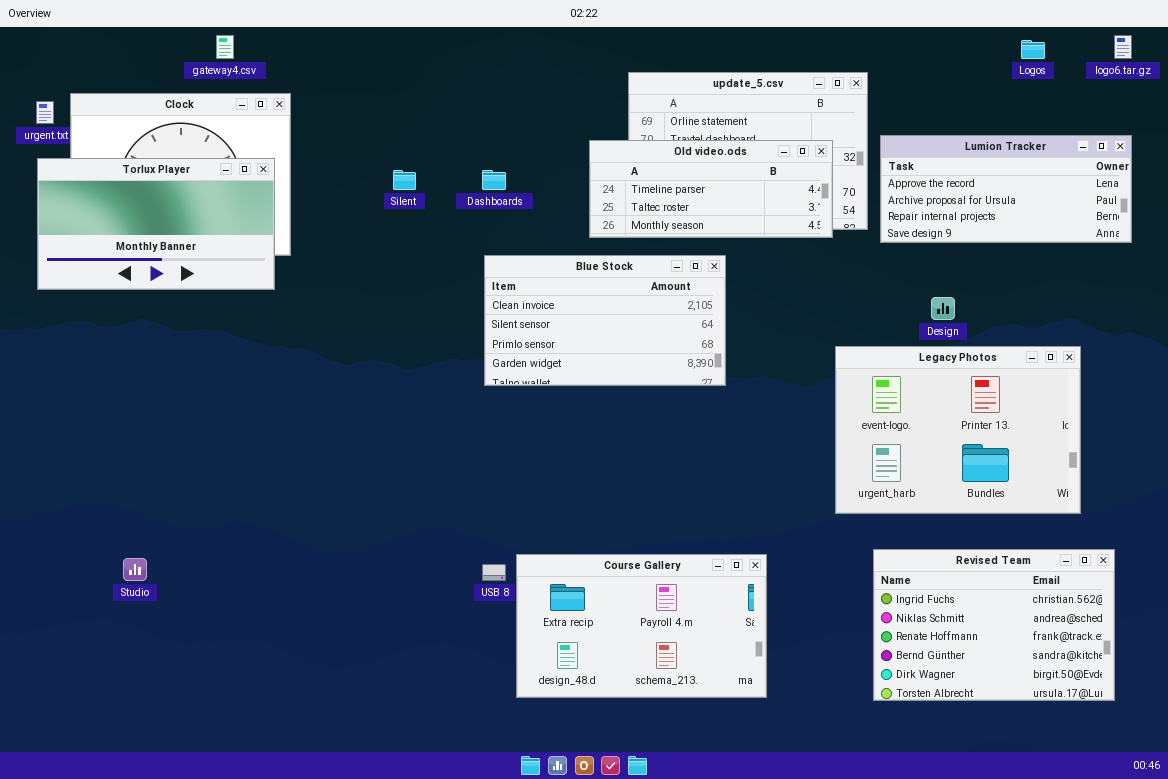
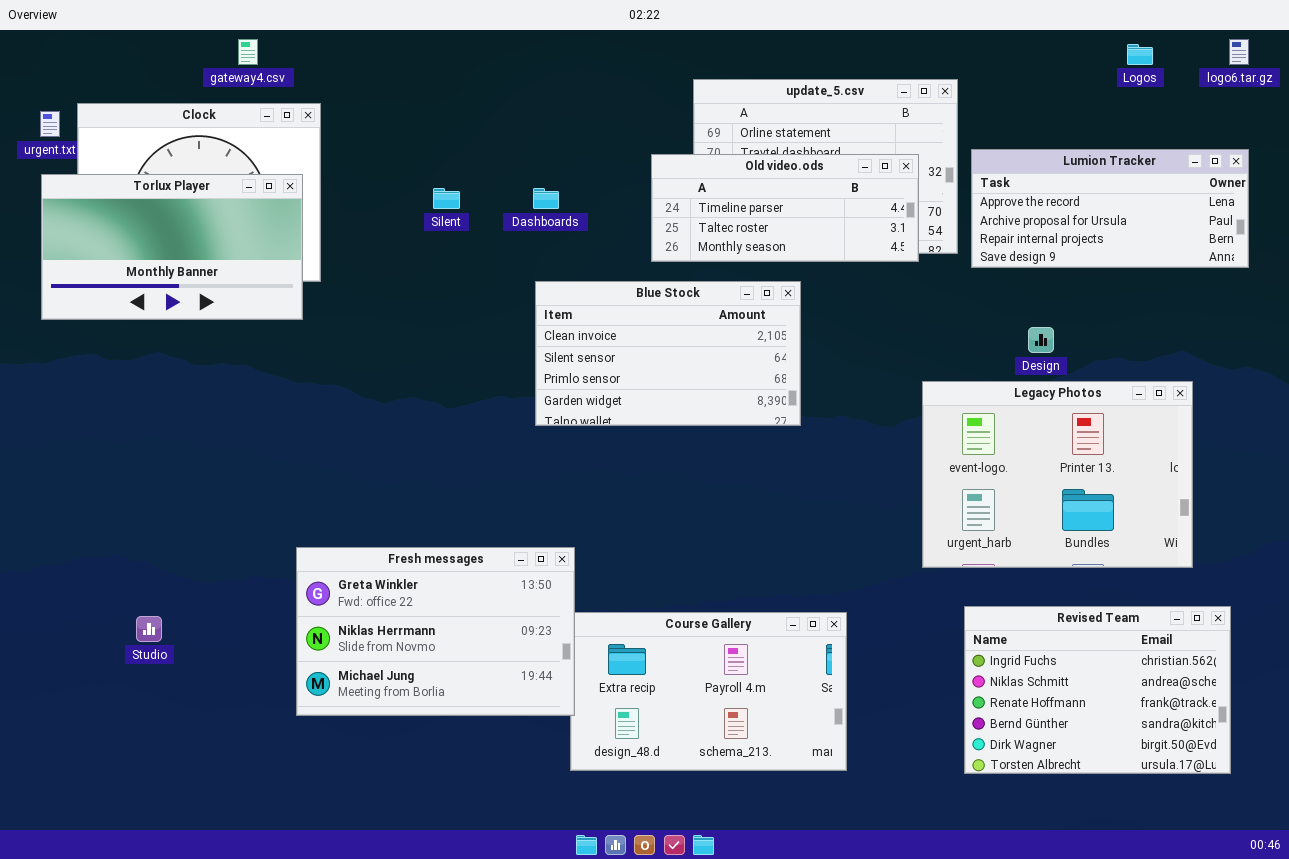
Fresh messages: none -> [296,547,575,716], opened

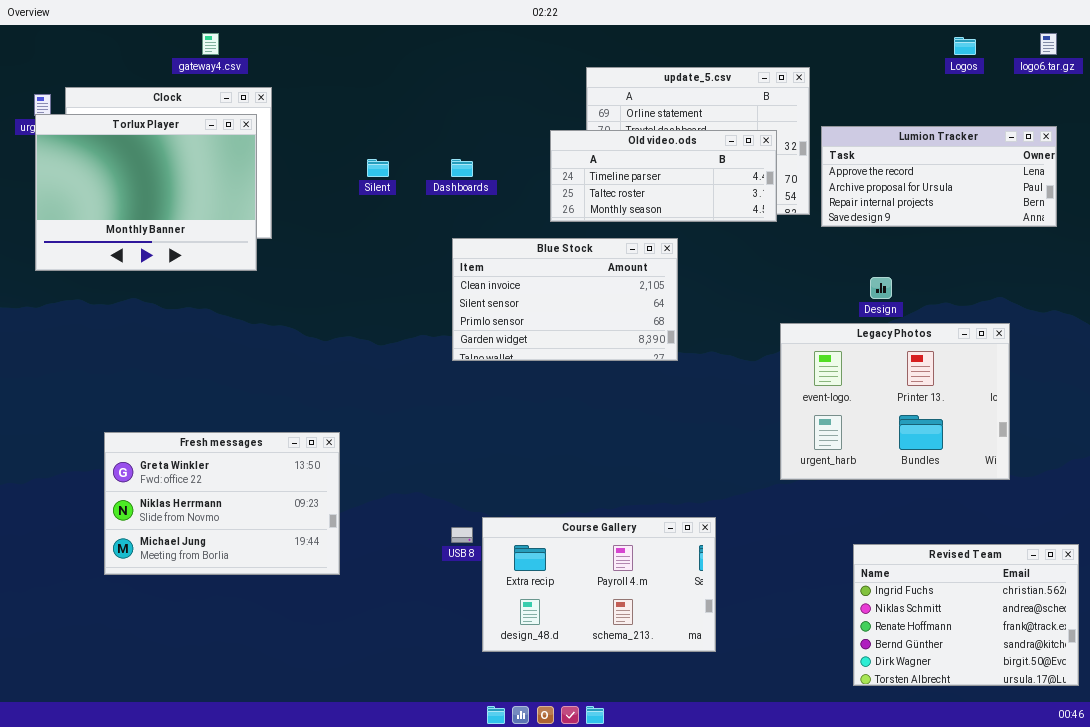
Torlux Player: [41,174,303,320] -> [35,114,257,271], resized
Fresh messages: [296,547,575,716] -> [104,432,340,575], moved
Revised Team: [964,606,1231,774] -> [853,544,1079,686], moved

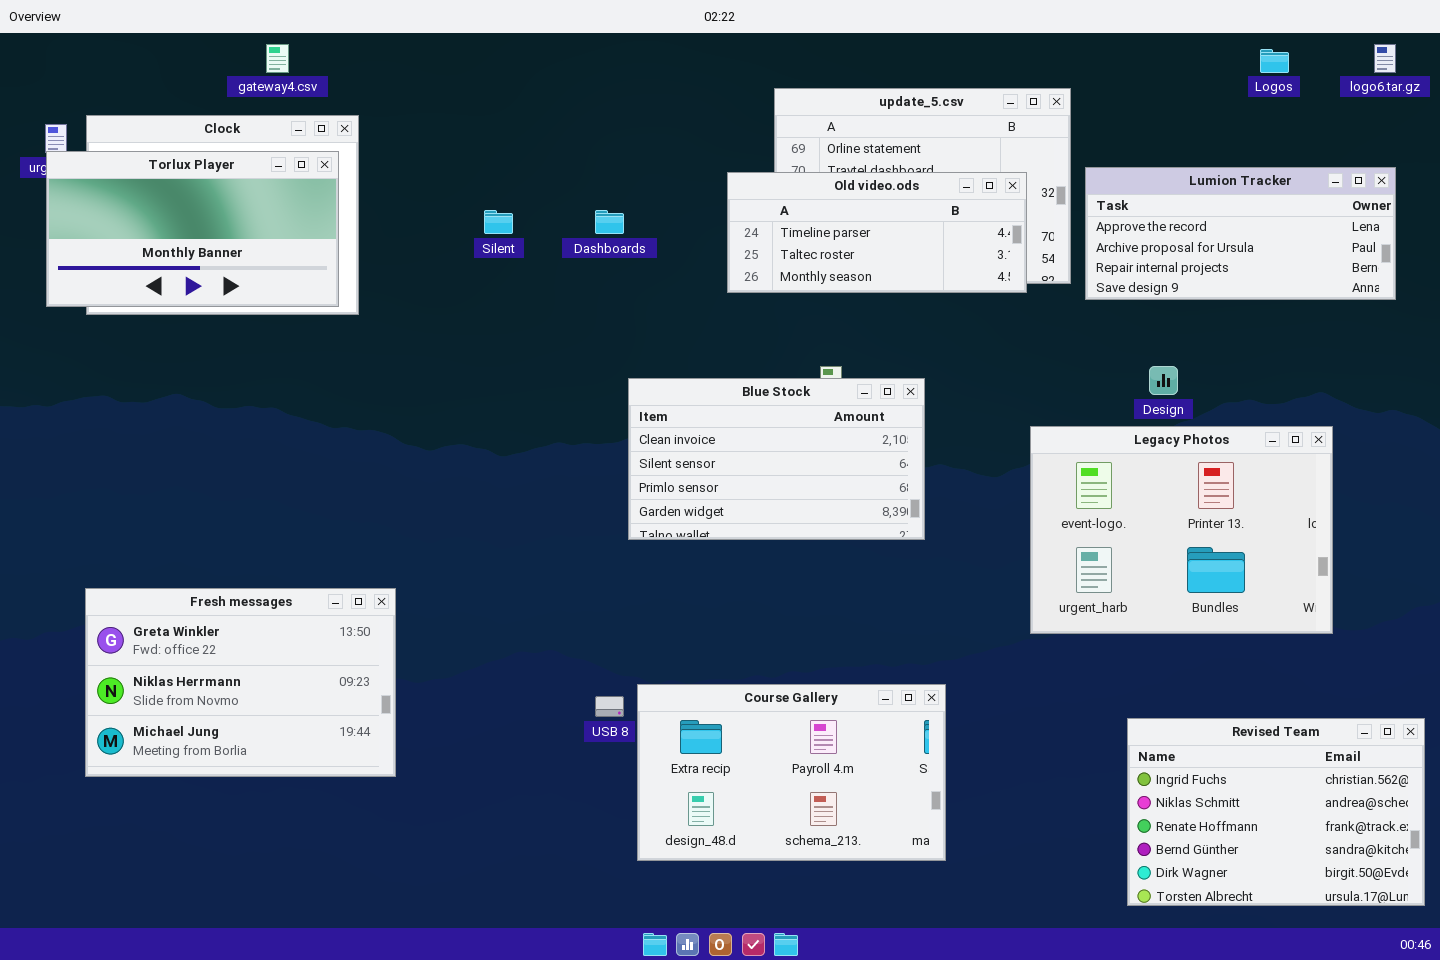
Torlux Player: [35,114,257,271] -> [46,151,339,307], resized
Blue Stock: [452,238,678,361] -> [628,378,925,540], moved
Fresh messages: [104,432,340,575] -> [85,588,396,777], moved

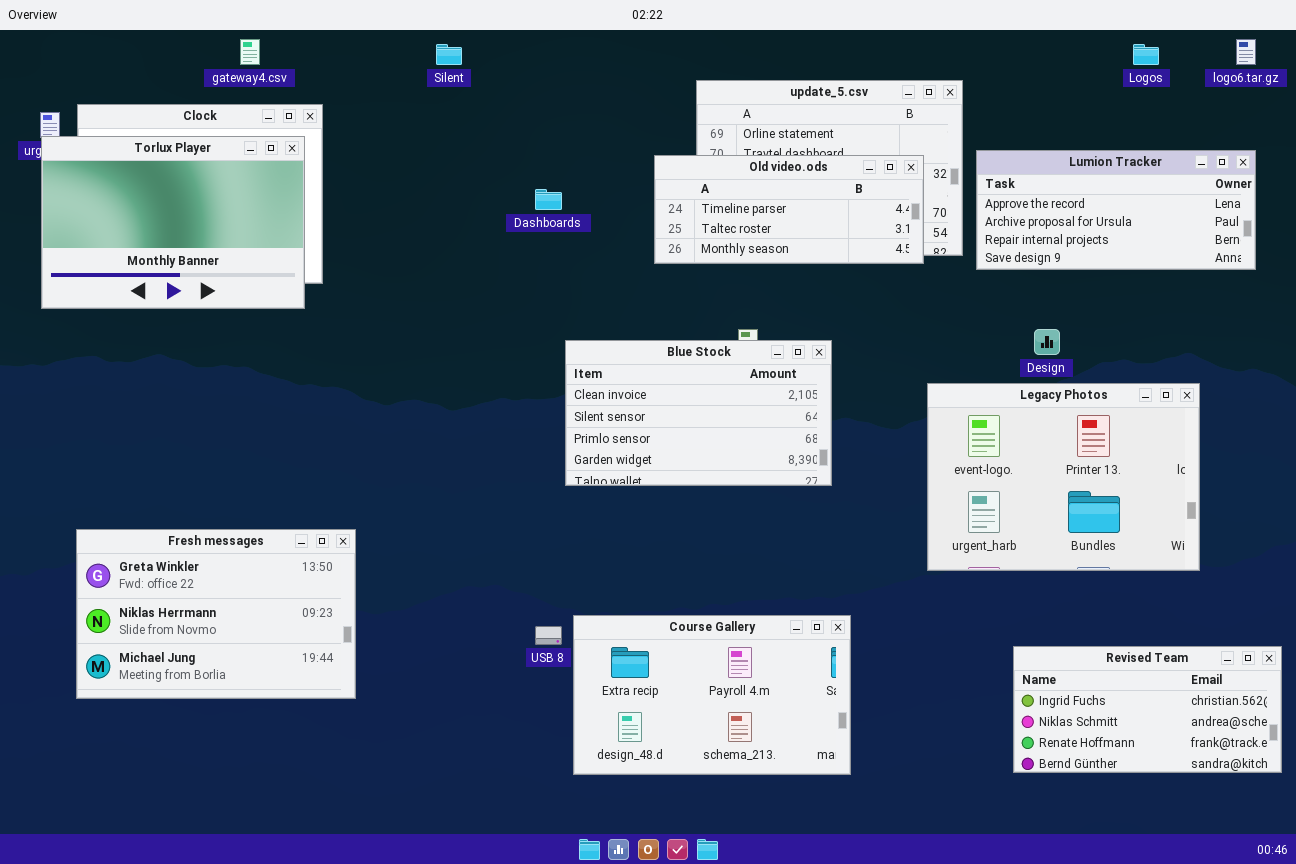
Torlux Player: [46,151,339,307] -> [41,136,305,309], resized
Silent: [484,210,513,234] -> [436,44,462,65], moved
Revised Team: [1127,718,1425,906] -> [1013,646,1282,773], resized

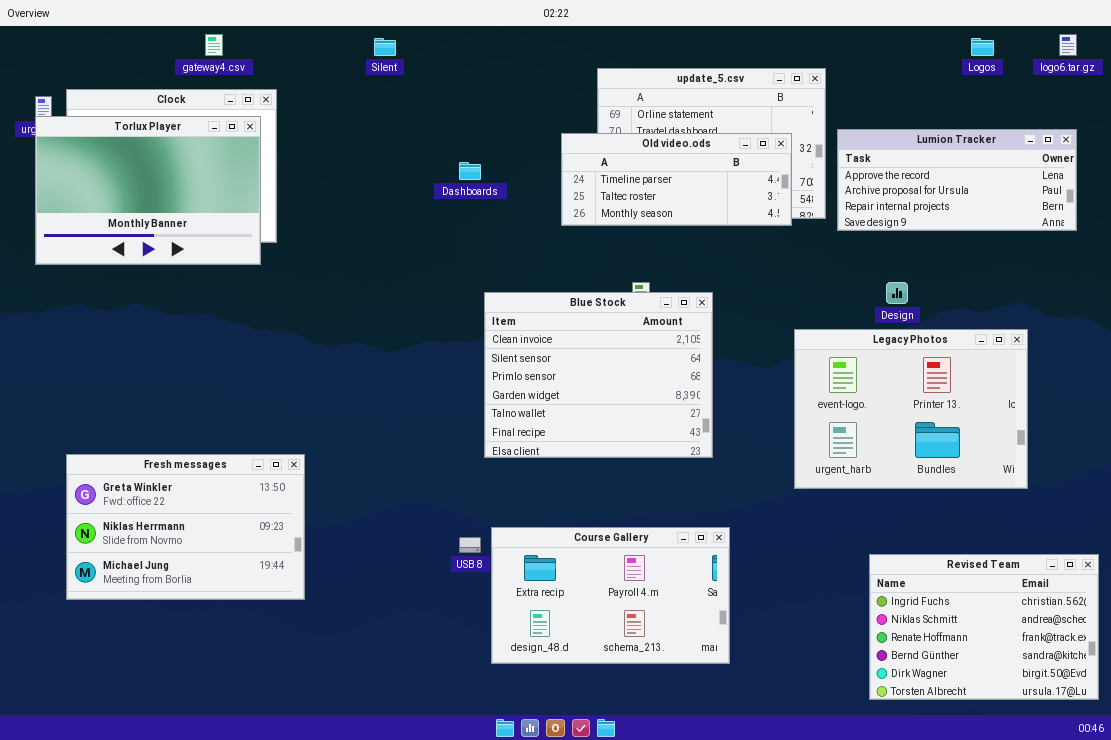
Blue Stock: [565,340,832,486] -> [484,292,713,458], resized
Revised Team: [1013,646,1282,773] -> [869,554,1099,700], resized

